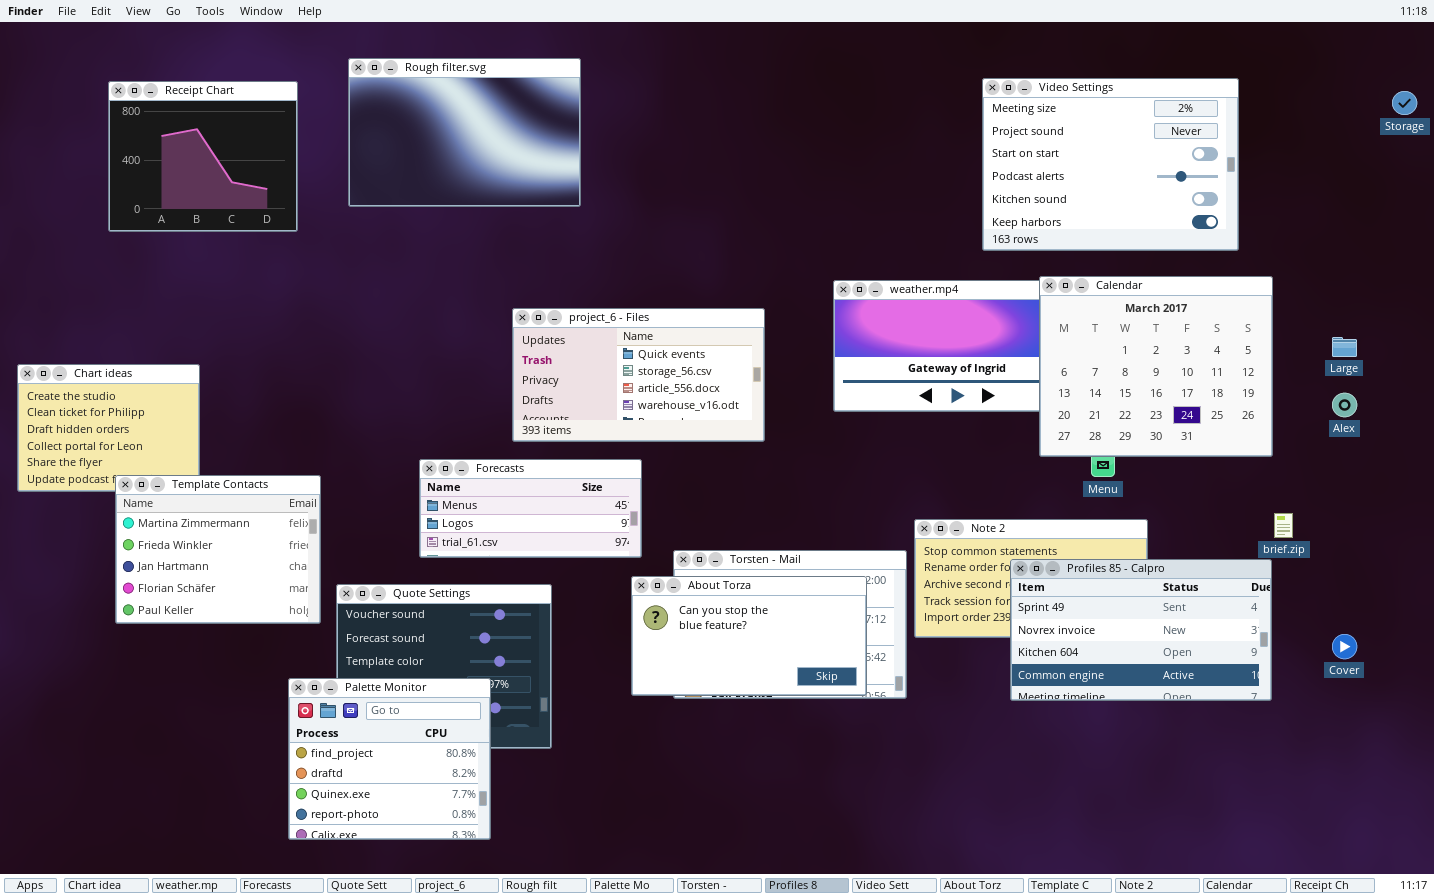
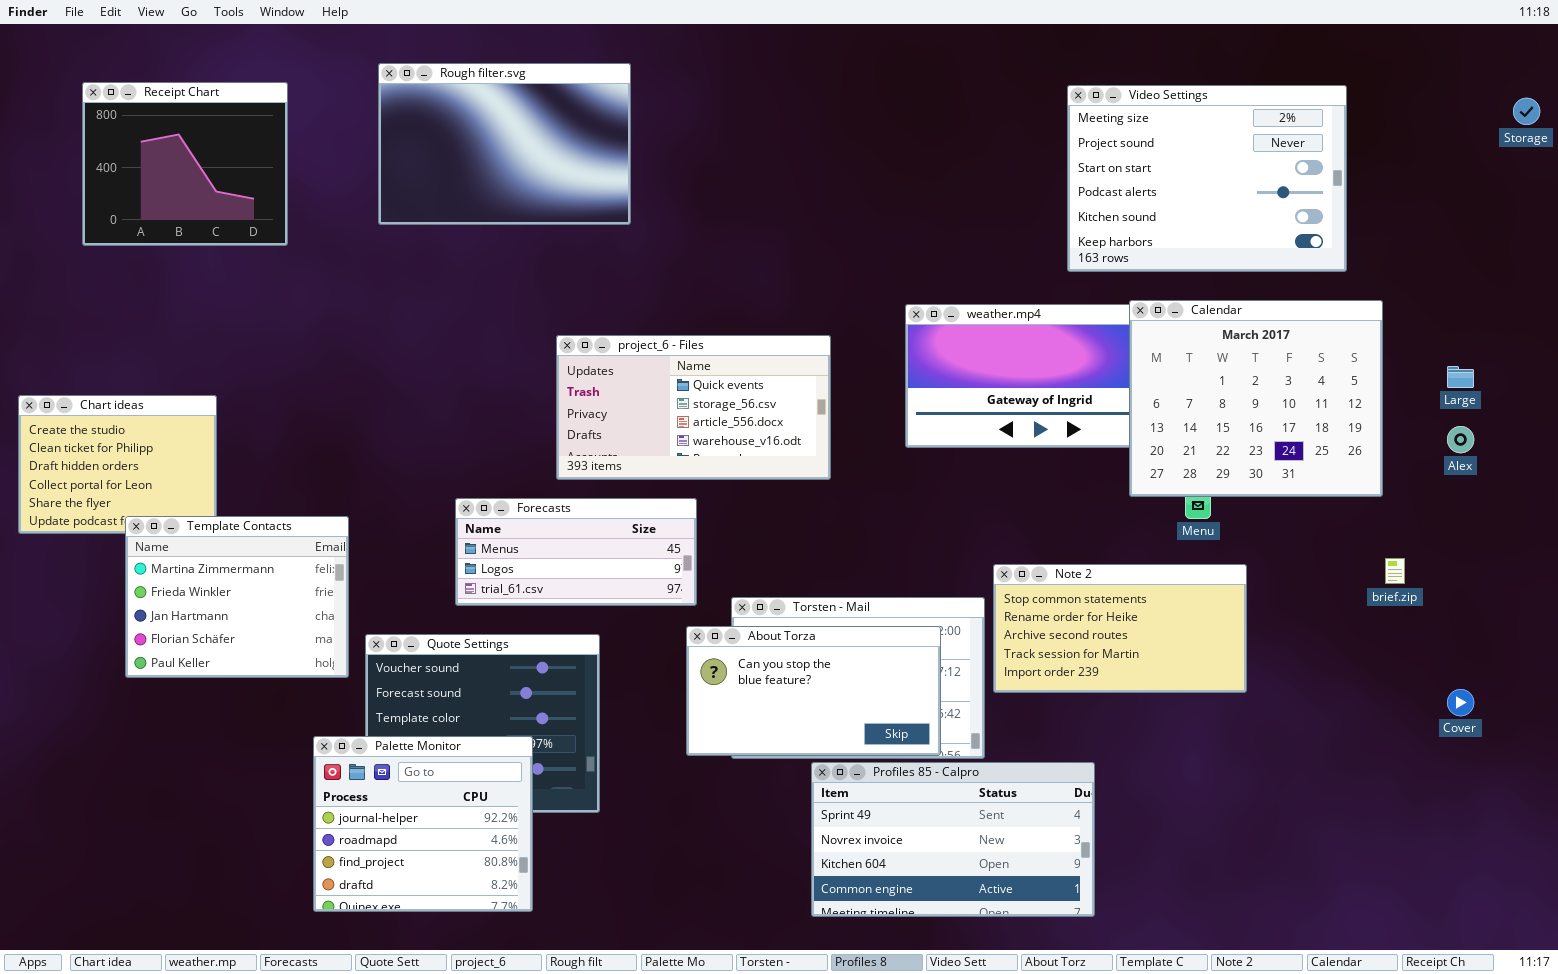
Receipt Chart: [108,81,298,232] -> [82,82,288,246], moved
Profiles 85 - Calpro: [1010,559,1272,701] -> [811,762,1095,917], moved
Palette Monitor: [288,678,491,840] -> [313,736,533,912], scrolled up 2 rows

